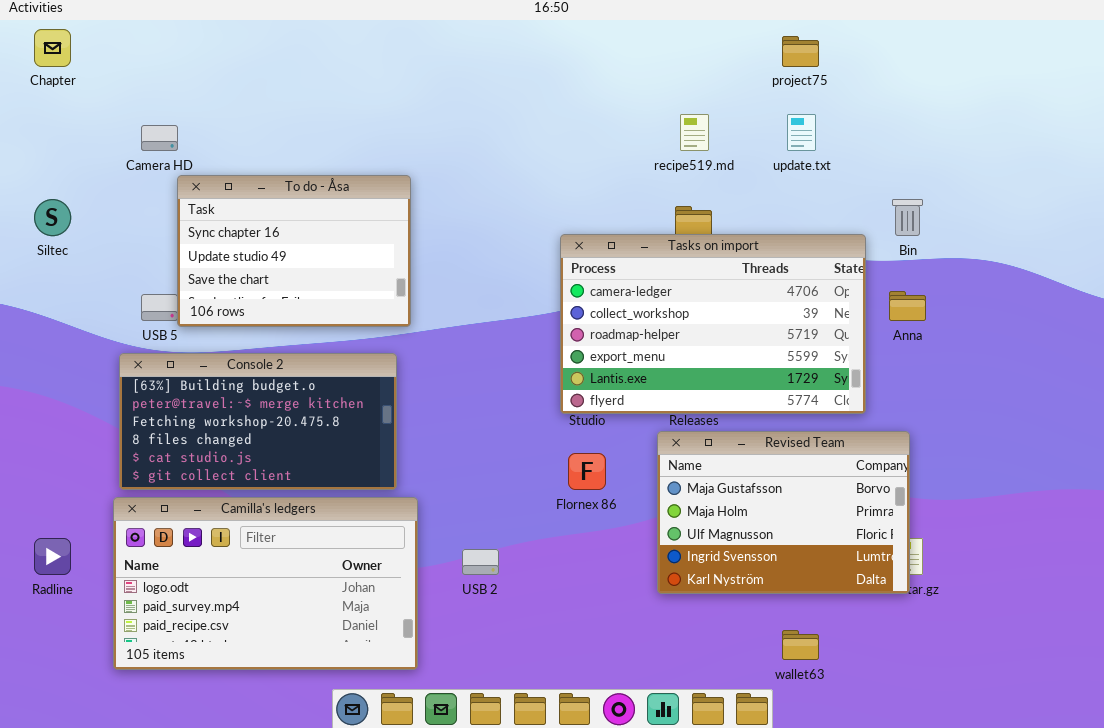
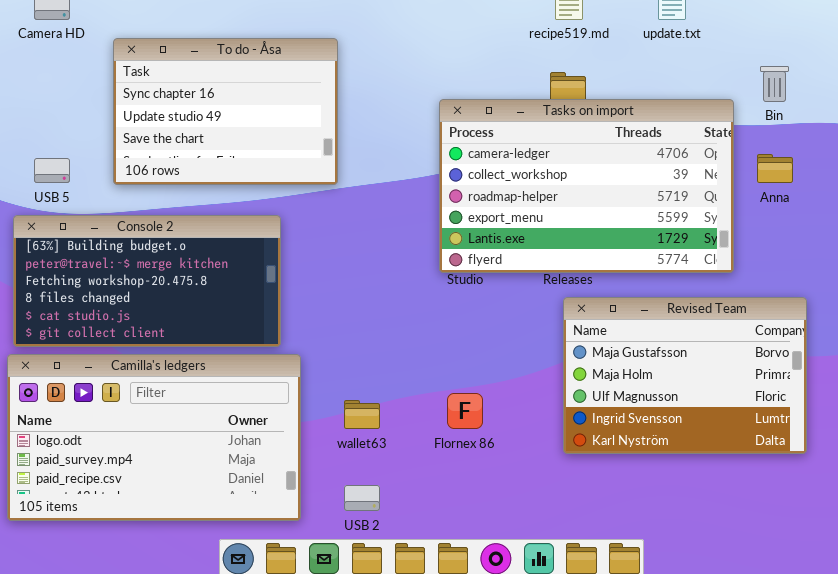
To do - Åsa: [177,175,411,327] -> [113,38,338,185], moved
Revised Team: [657,431,910,594] -> [563,297,807,454], moved
Flornex 86: [568,453,606,490] -> [447,393,483,429], moved
USB 2: [462,549,499,575] -> [344,485,380,511], moved
wallet63: [782,630,819,660] -> [344,400,380,429], moved

